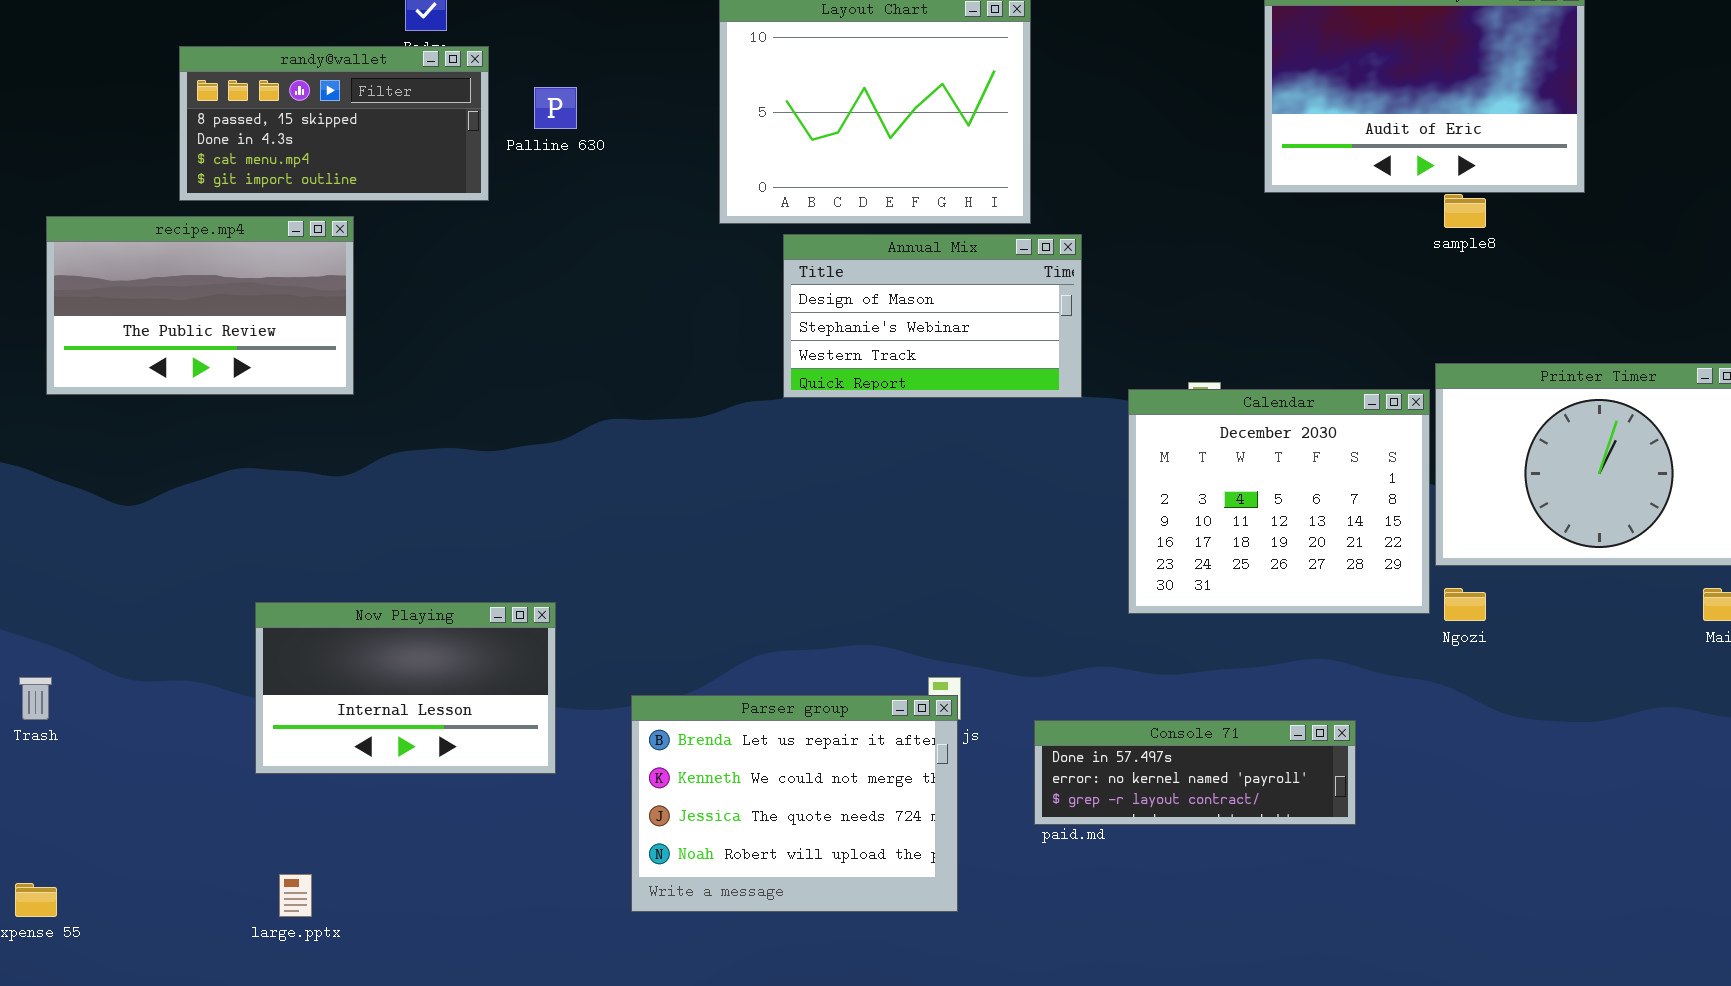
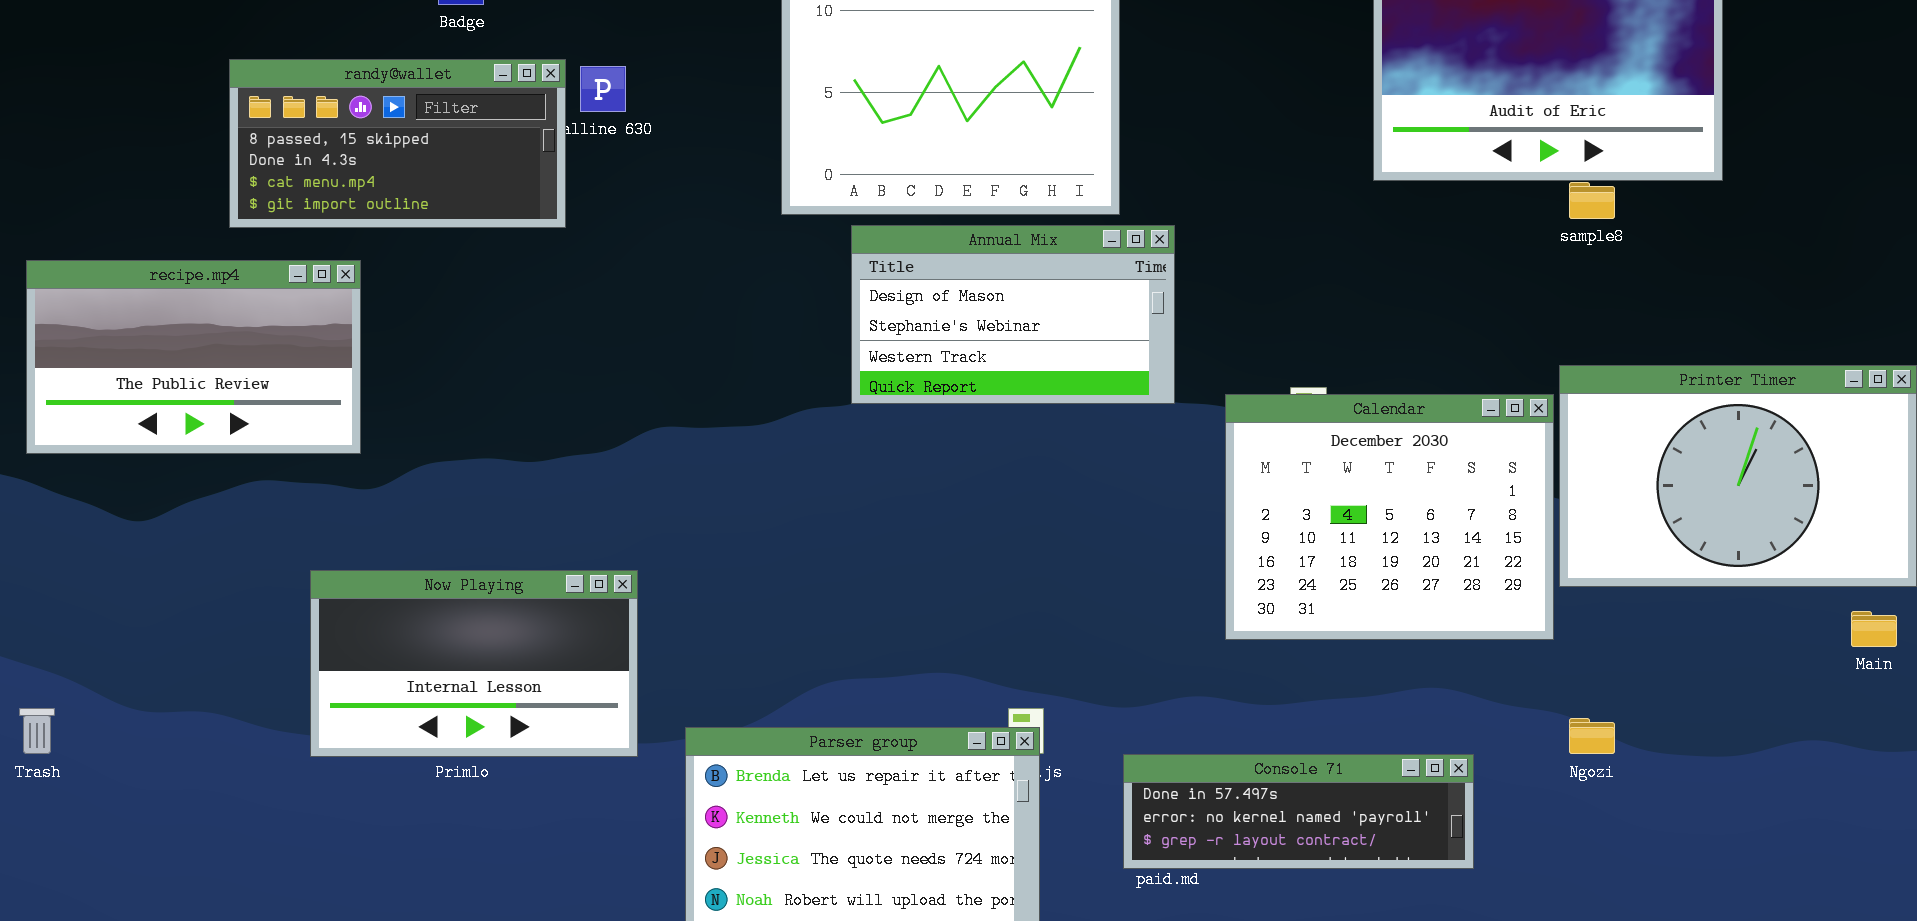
randy@wallet: [179,46,489,201] -> [229,59,566,228], moved
recipe.mp4: [46,216,354,395] -> [26,260,361,454], moved
Ngozi: [1444,588,1486,621] -> [1569,718,1615,754], moved
Now Playing: [255,602,556,774] -> [310,570,638,757], moved

